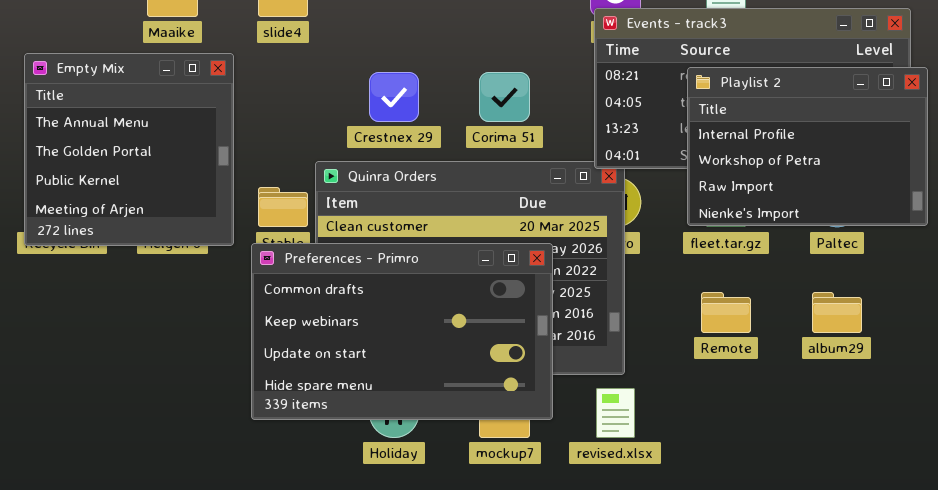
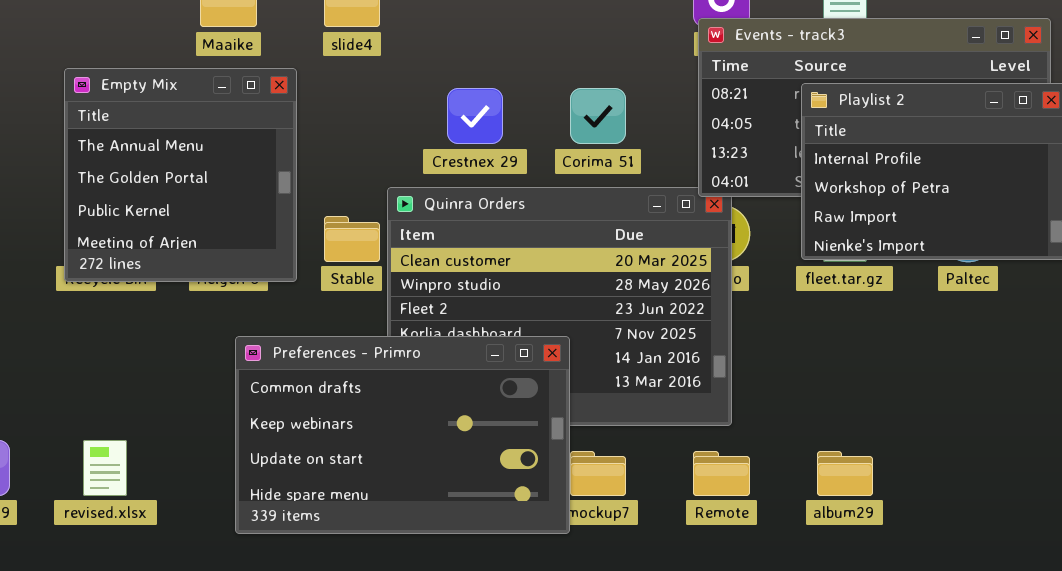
Preferences - Primro: [251,243,553,420] -> [235,336,570,534], moved
Remote: [701,292,751,333] -> [693,451,750,496], moved
album29: [812,292,862,333] -> [817,451,873,496], moved
revised.xlsx: [596,388,635,438] -> [83,440,127,496], moved

